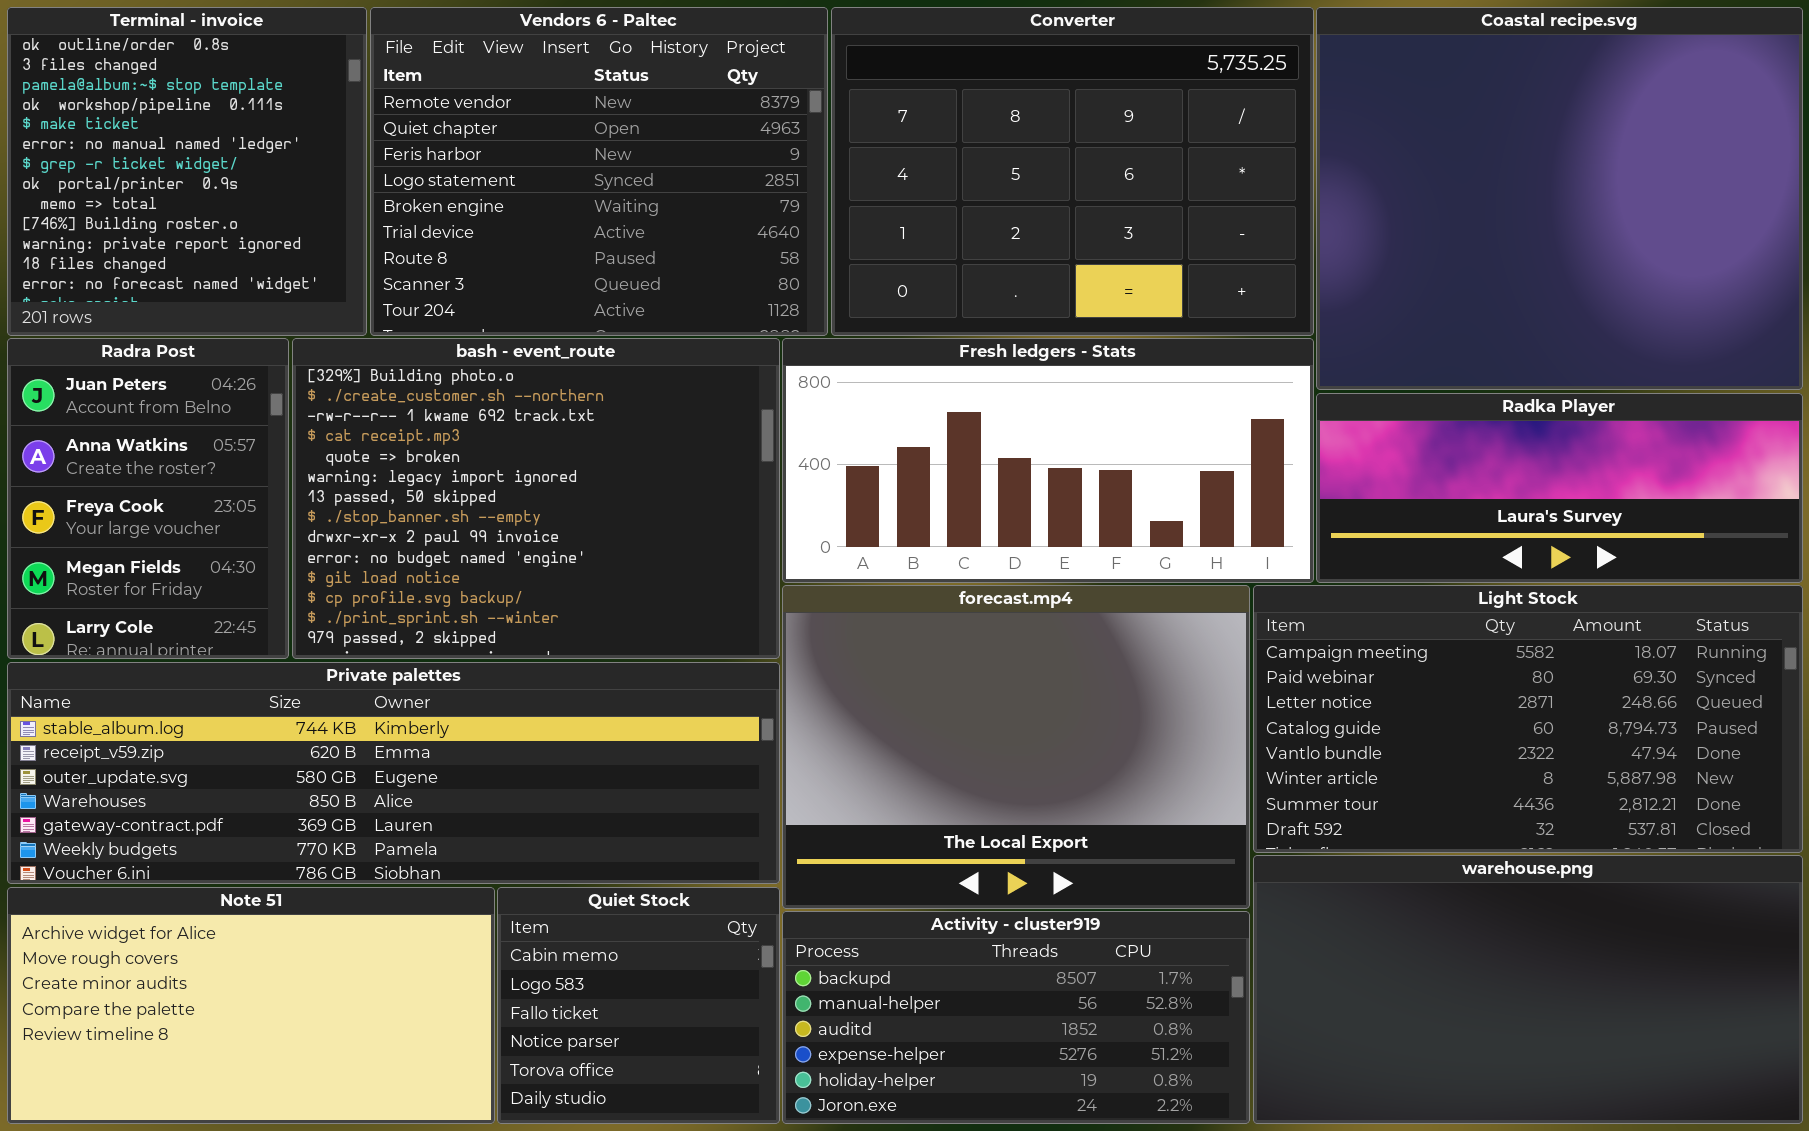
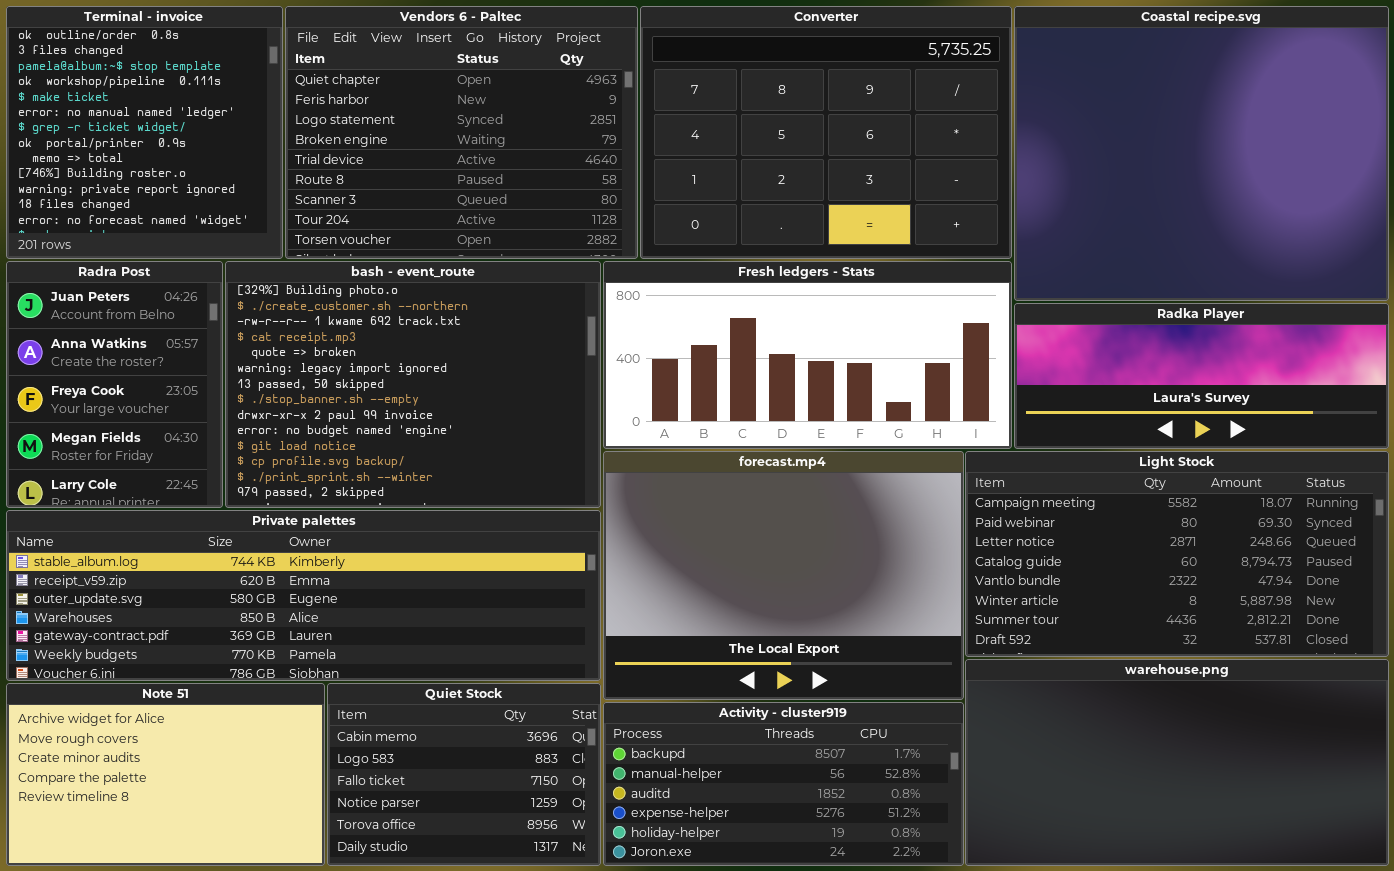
Vendors 6 - Paltec: [370,7,828,336] -> [285,6,638,259], scrolled down 1 row
Note 51: [7,887,495,1124] -> [6,683,325,866], resized
Quiet Stock: [497,887,780,1124] -> [327,683,601,866], resized

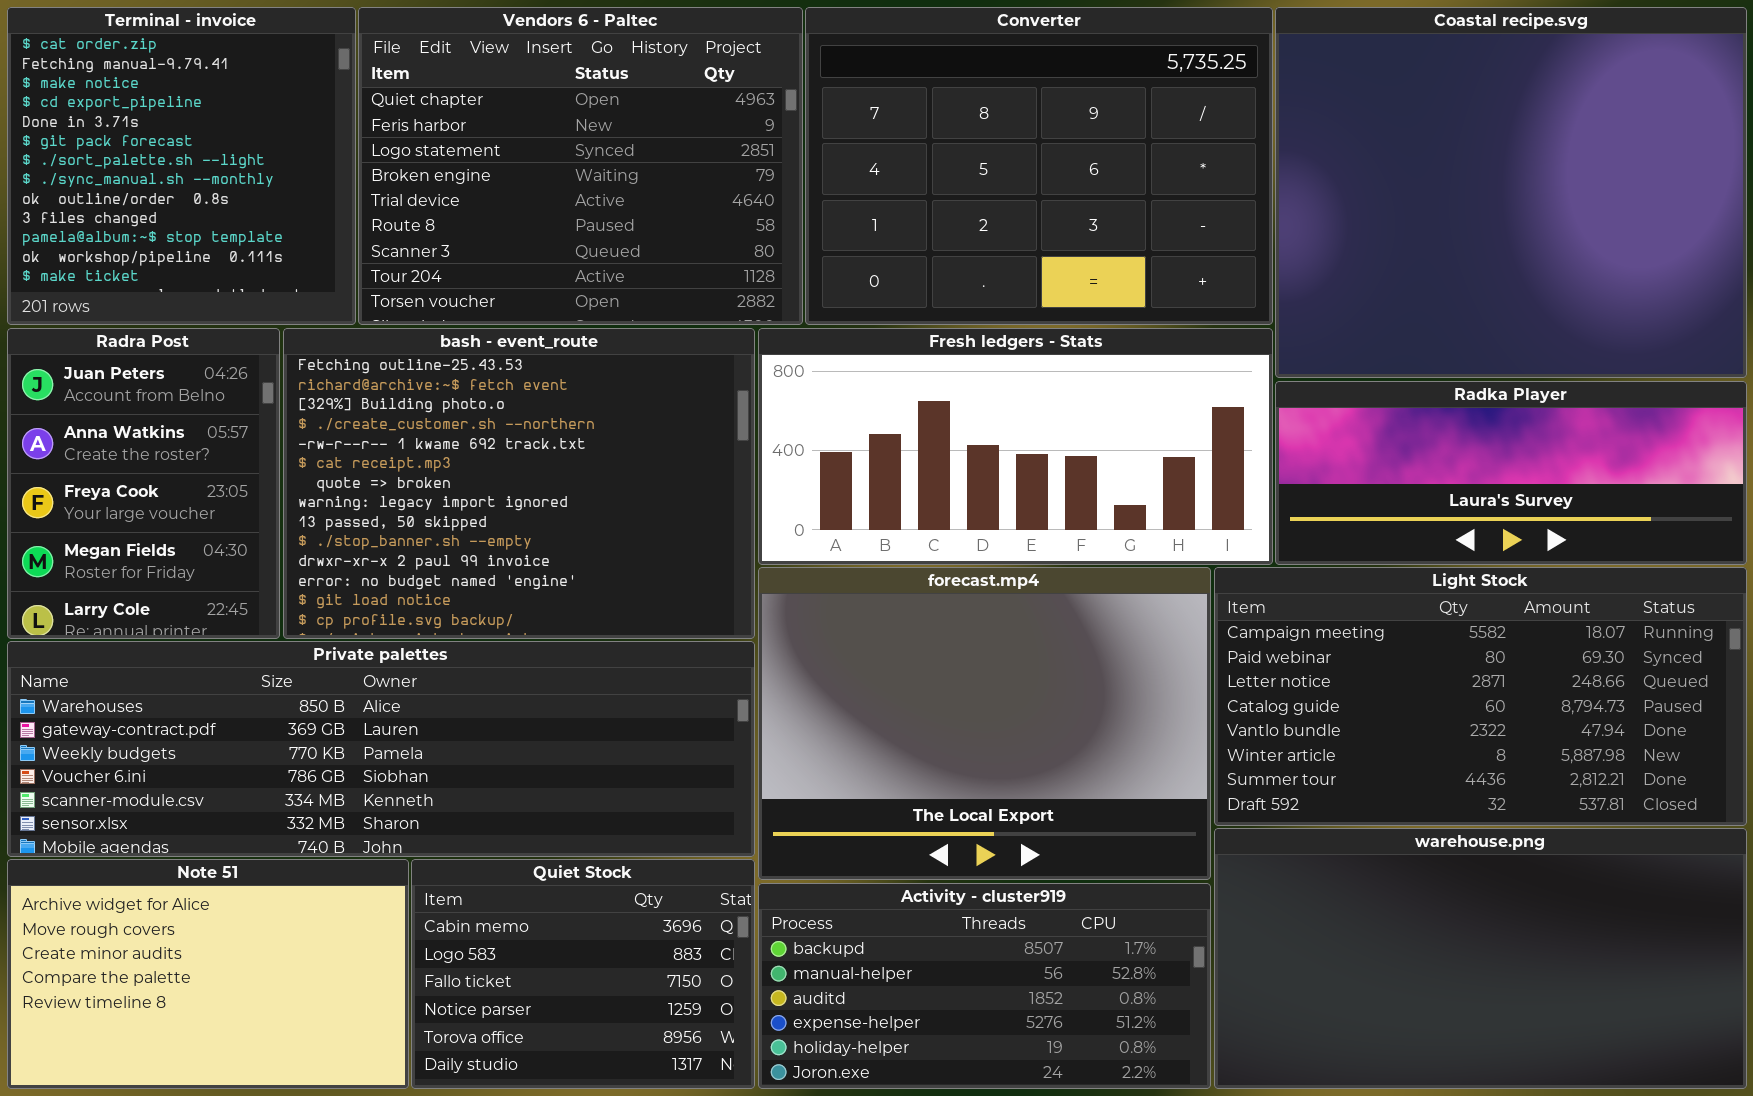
Terminal - invoice: [6,6,283,259] -> [7,7,356,325], scrolled up 8 rows
bash - event_route: [225,261,601,508] -> [283,328,755,639], scrolled up 2 rows
Private palettes: [6,510,601,681] -> [7,641,755,857], scrolled down 3 rows

